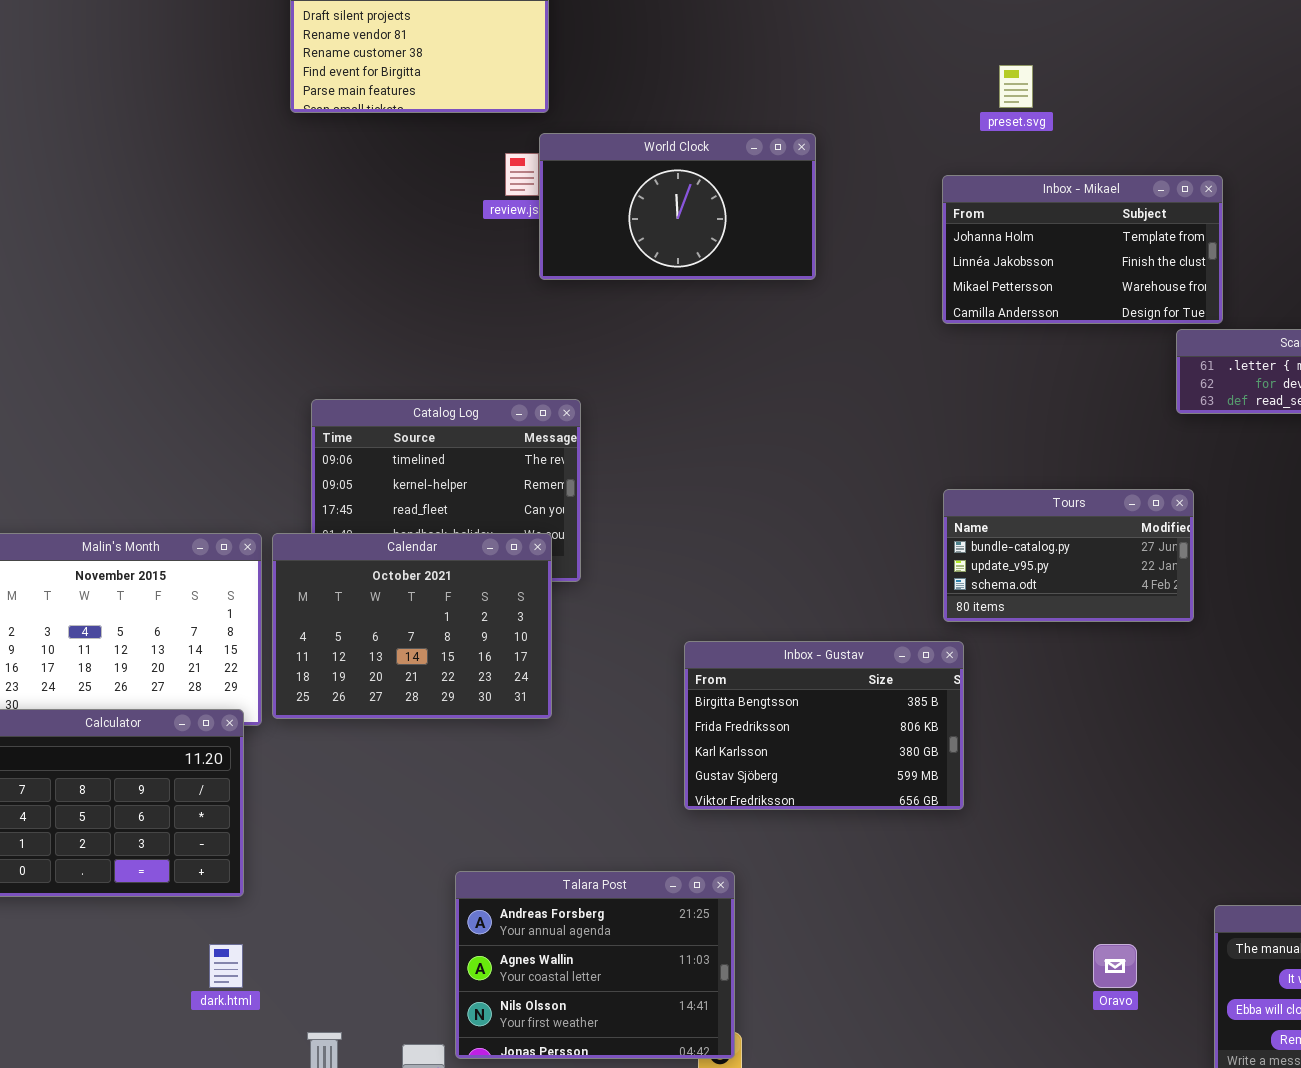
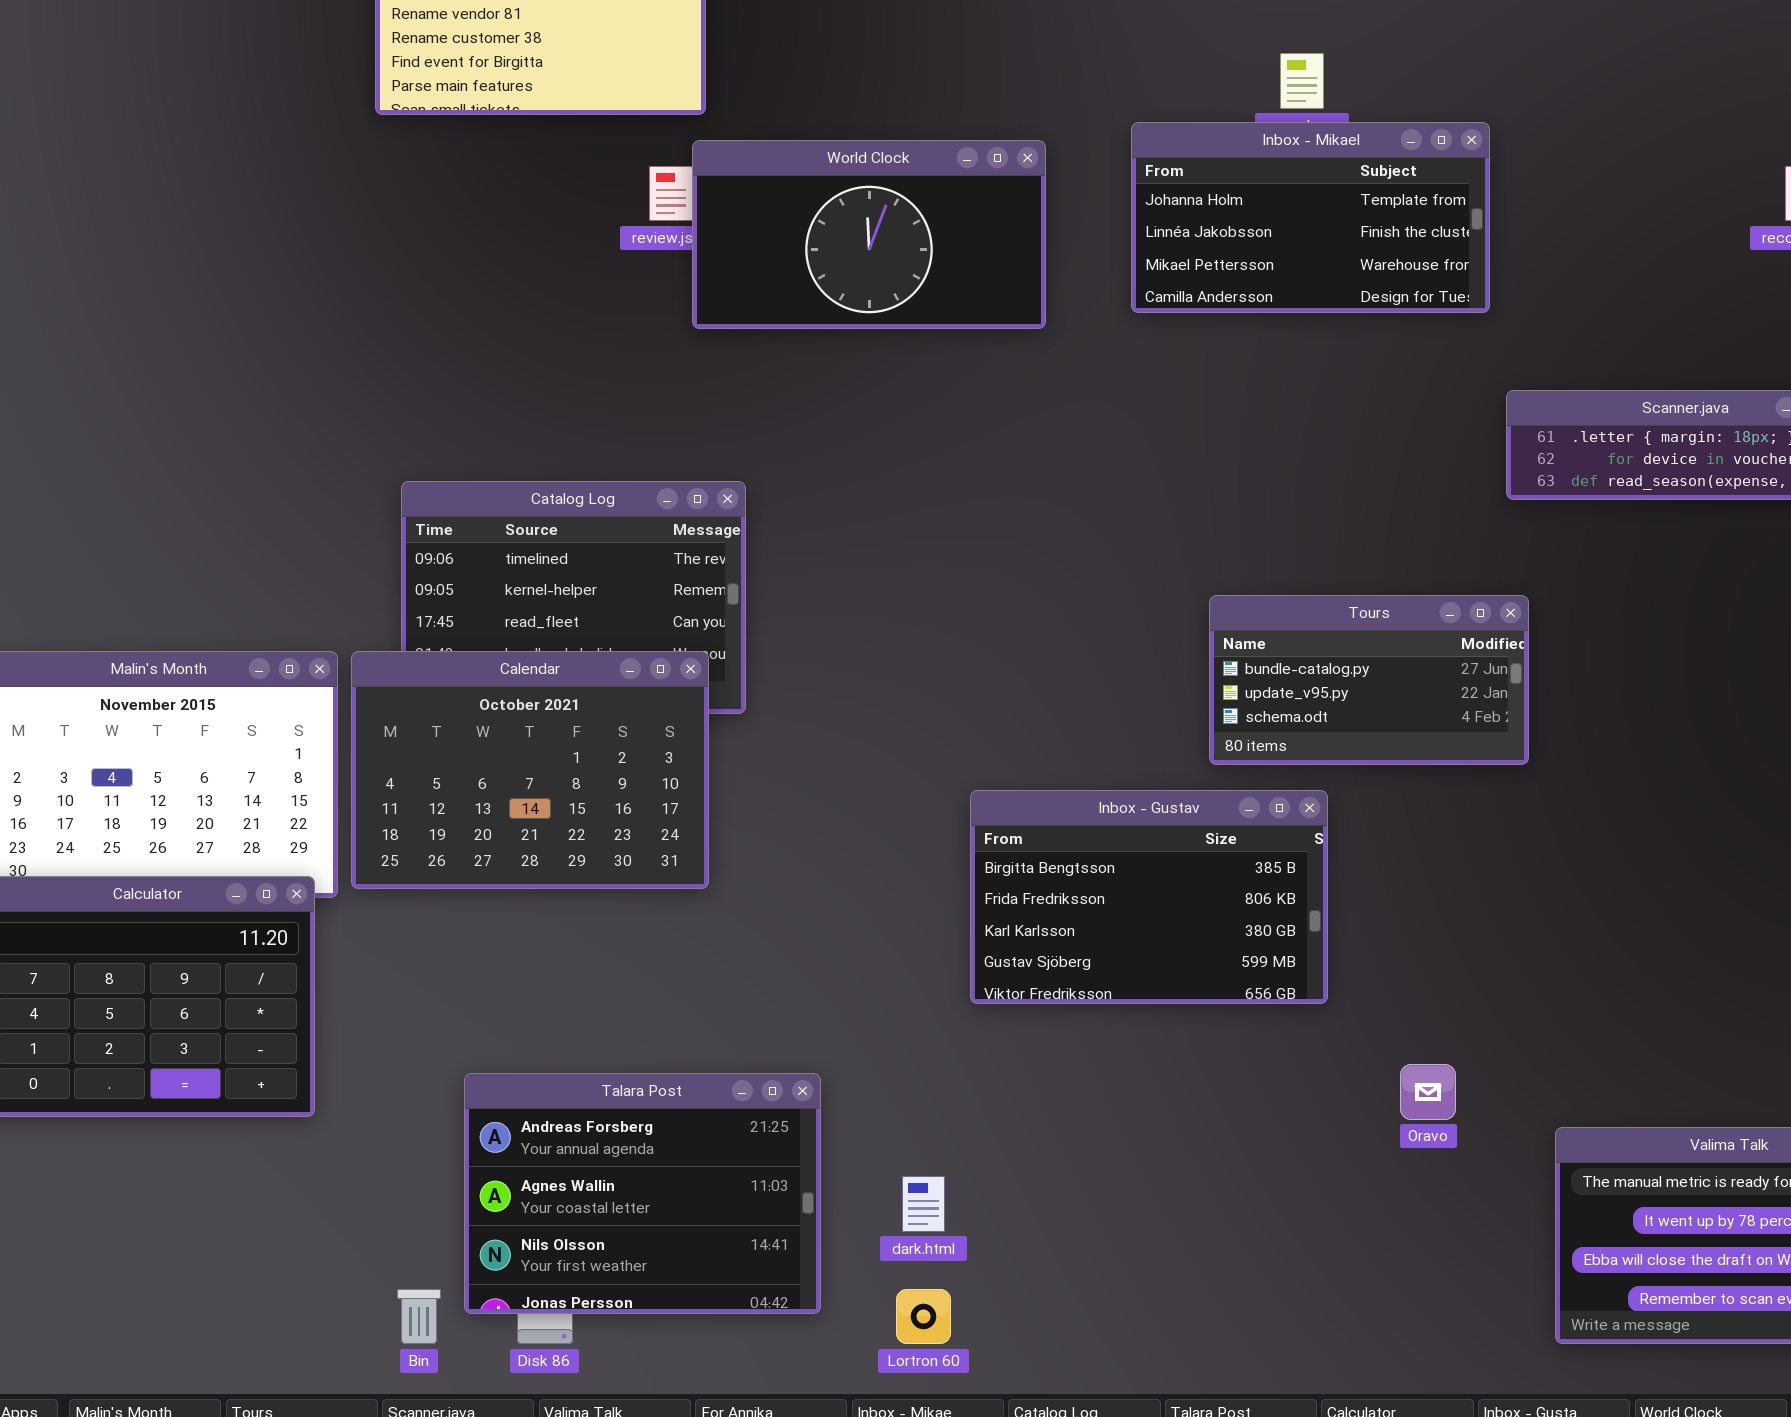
Inbox - Mikael: [942,175,1223,324] -> [1131,122,1490,313], moved
Inbox - Gustav: [684,641,964,810] -> [970,790,1328,1004], moved
Talara Post: [455,871,735,1059] -> [464,1073,821,1314], moved
dark.html: [209,944,243,988] -> [902,1176,945,1232], moved
Oravo: [1093,944,1137,988] -> [1400,1064,1456,1120], moved

